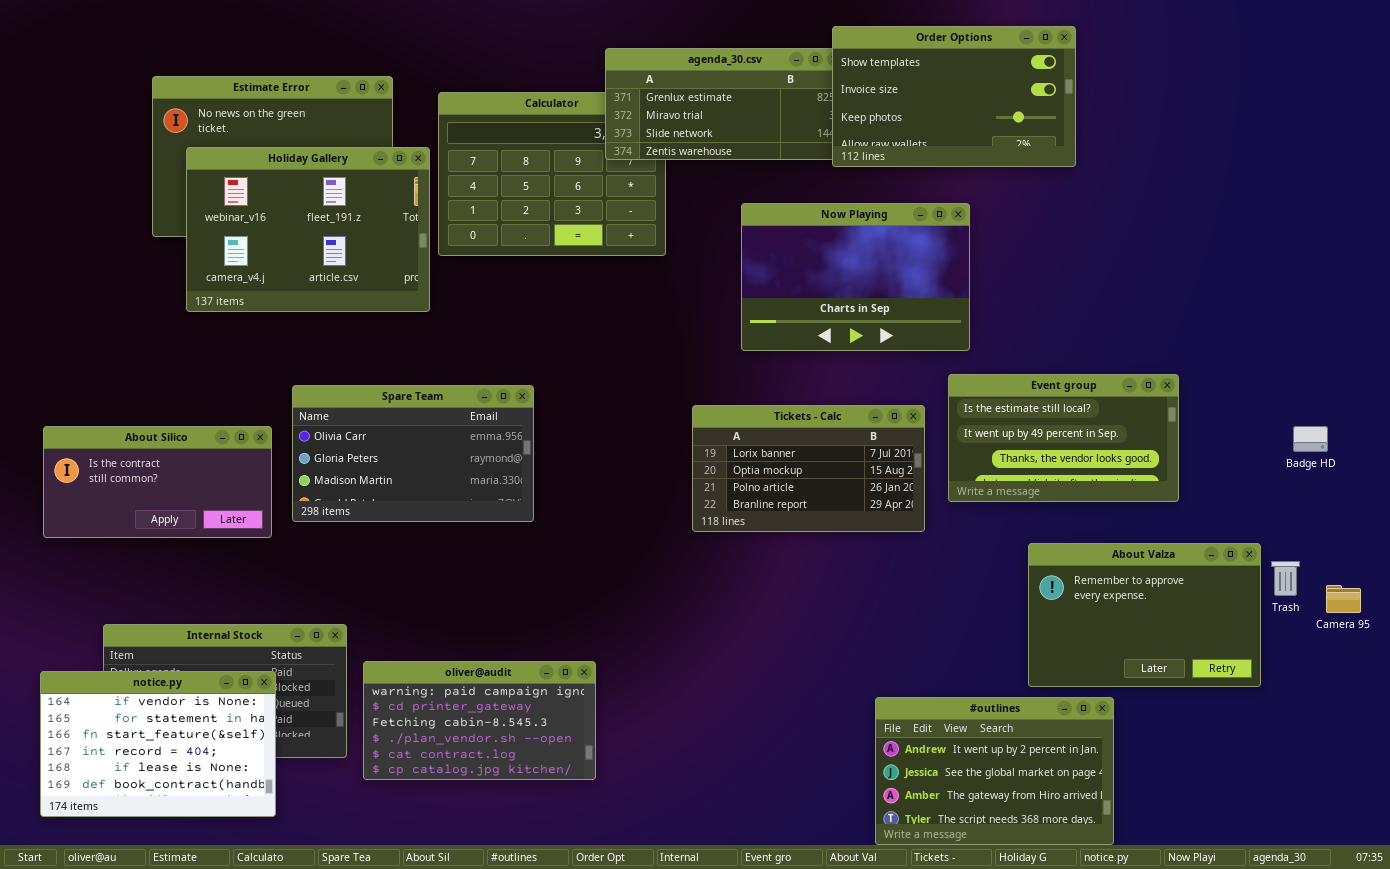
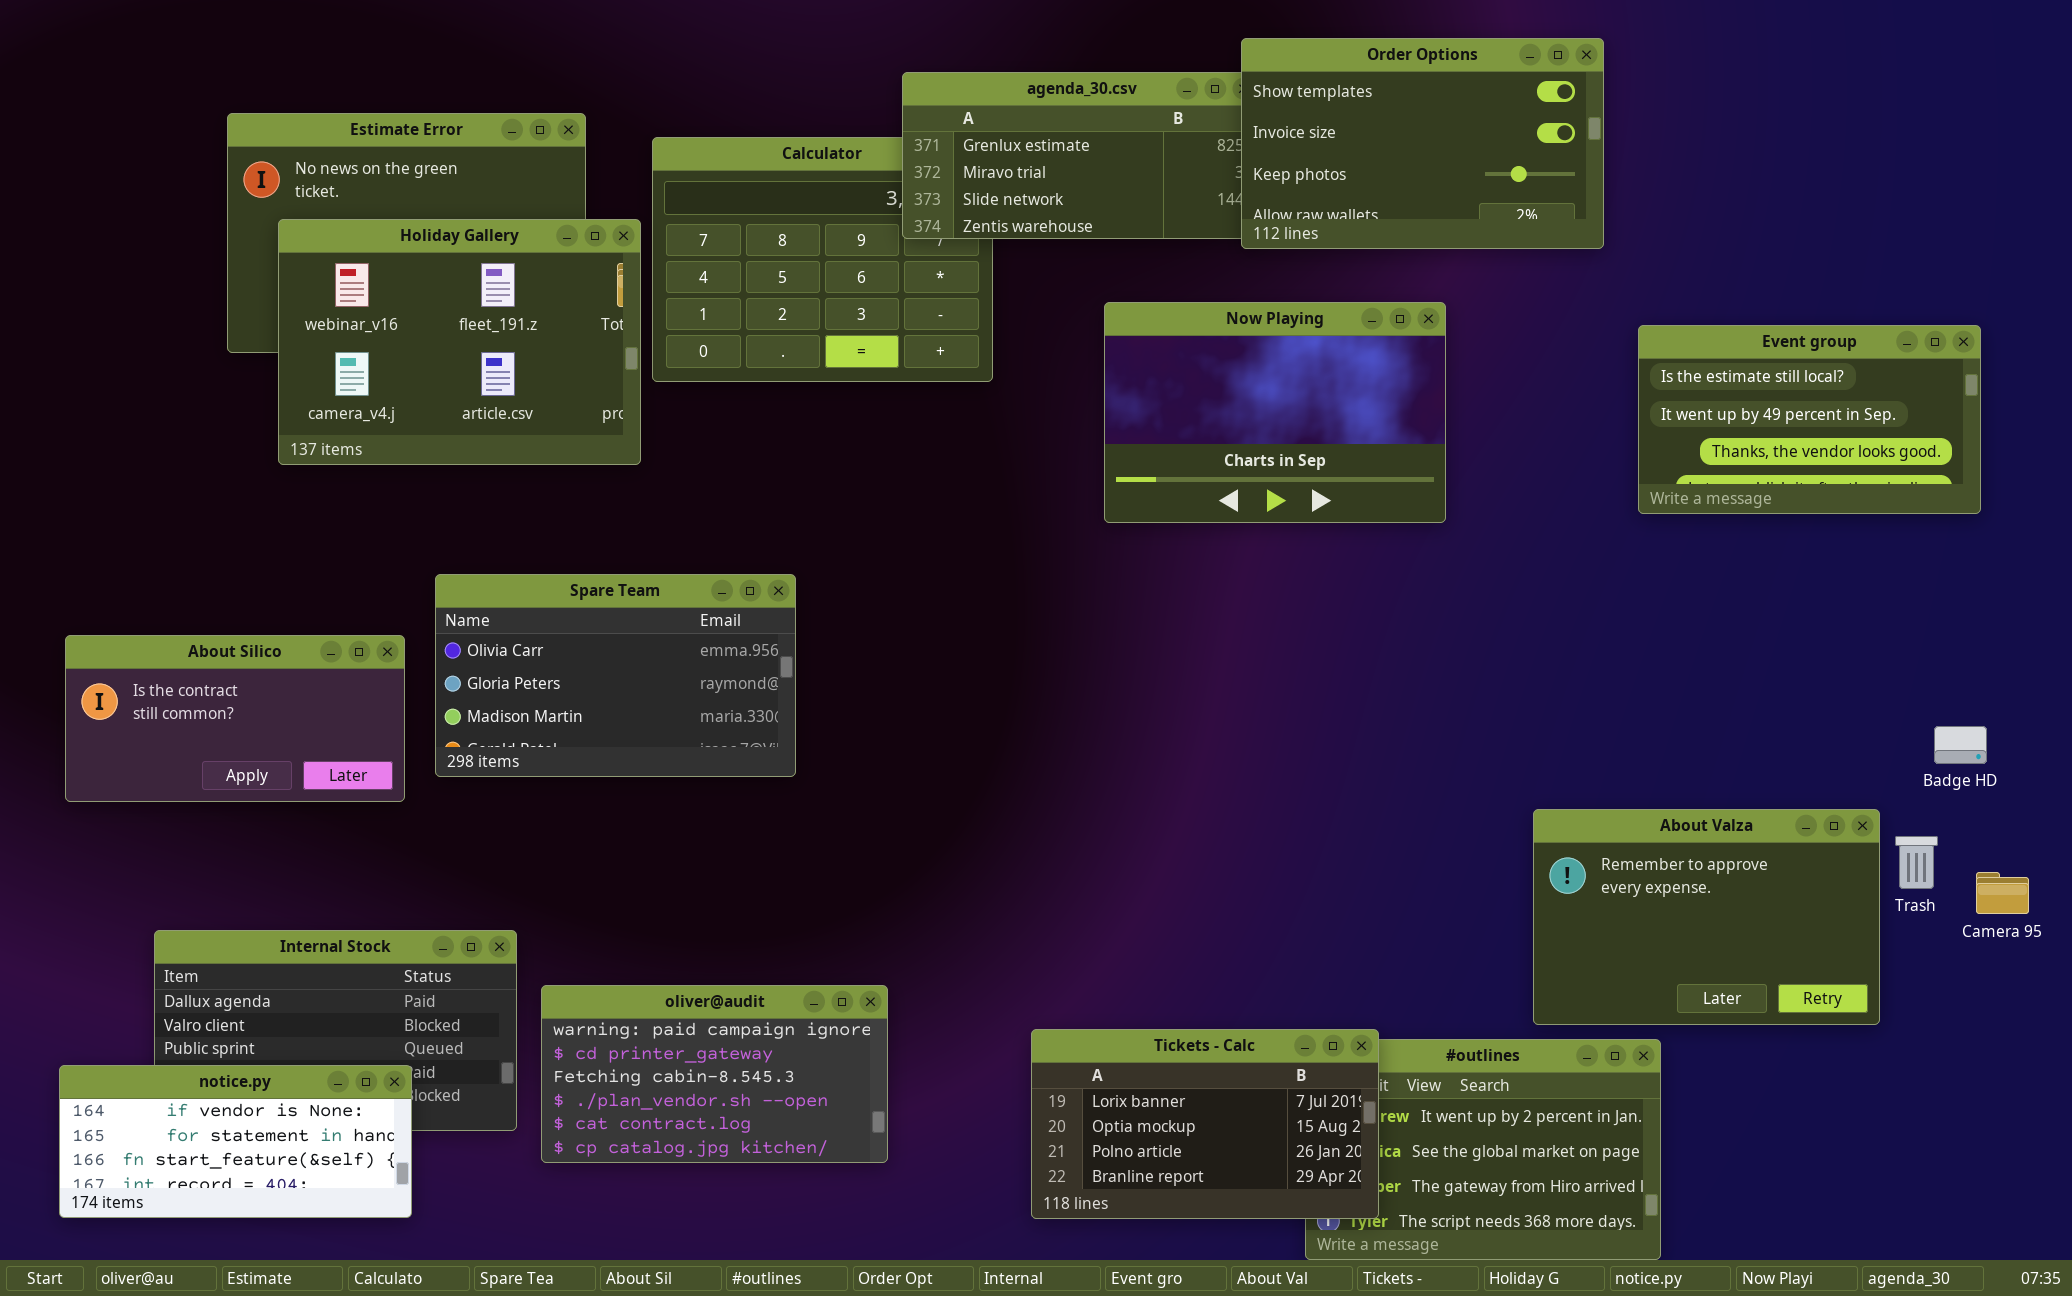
Event group: [948,374,1179,502] -> [1638,325,1981,514], moved
Tickets - Calc: [692,405,925,532] -> [1031,1029,1379,1219], moved
Badge HD: [1293,426,1328,452] -> [1934,726,1987,764], moved
notice.py: [40,671,276,817] -> [59,1065,412,1218], resized

